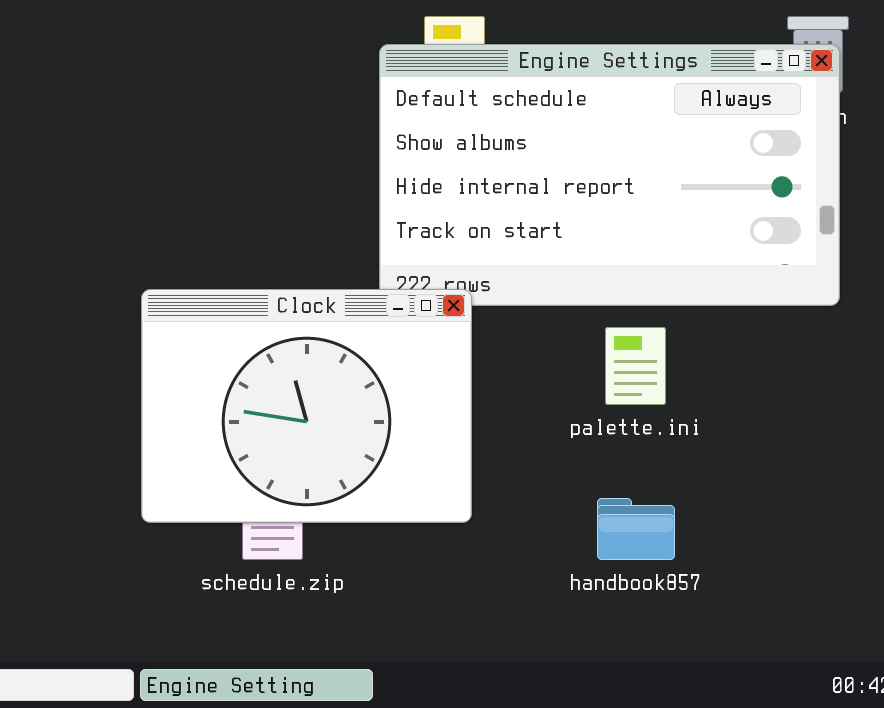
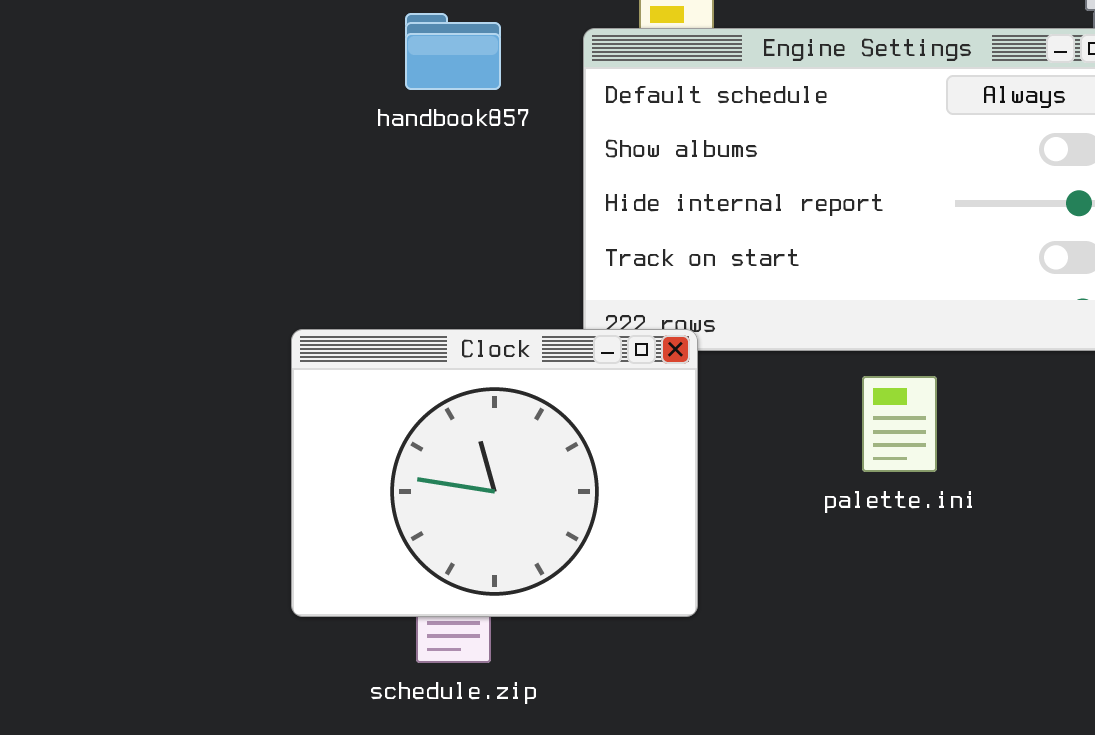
handbook857: [597,498,675,560] -> [405,13,501,90], moved

